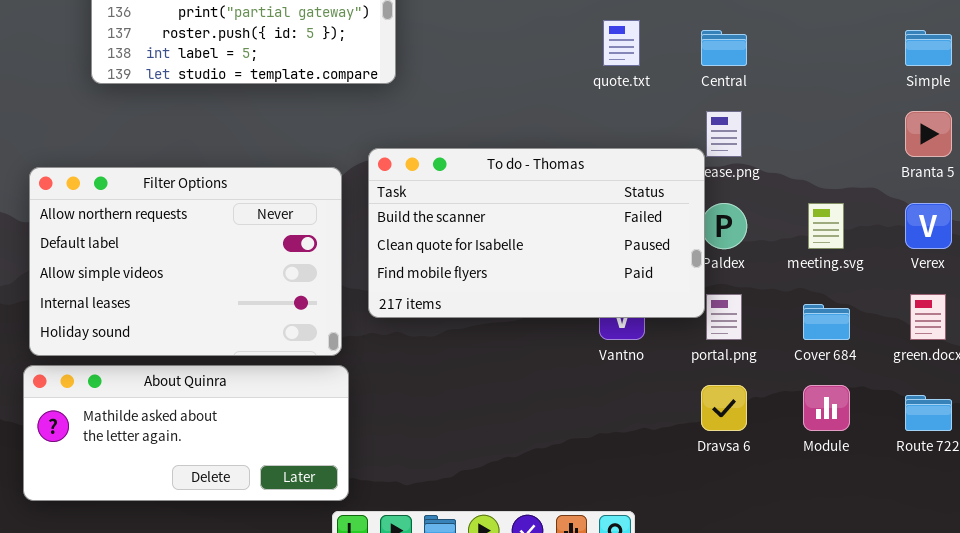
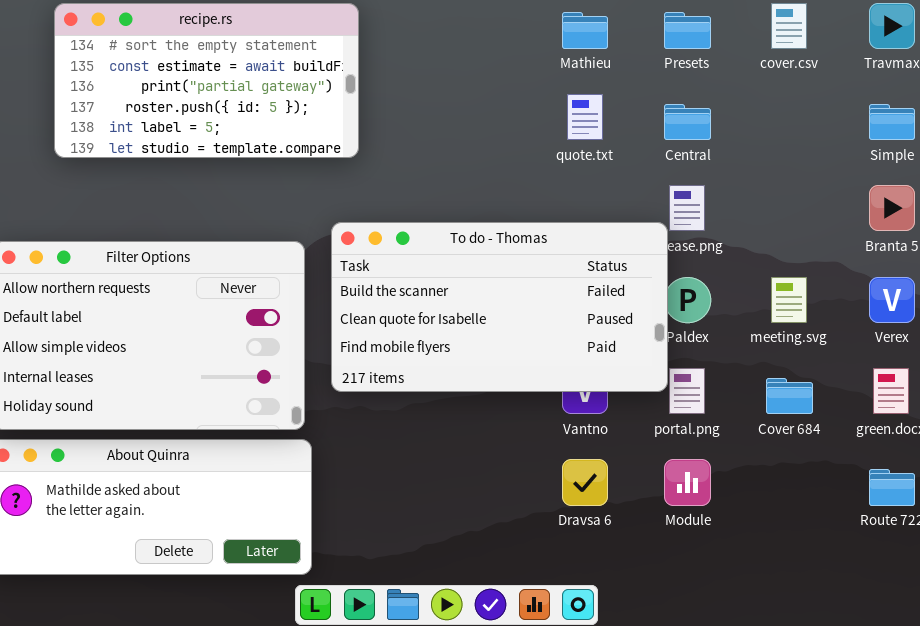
Dravsa 6: [701,385,747,431] -> [562,459,608,506], moved
Module: [803,385,850,431] -> [664,459,711,506], moved

